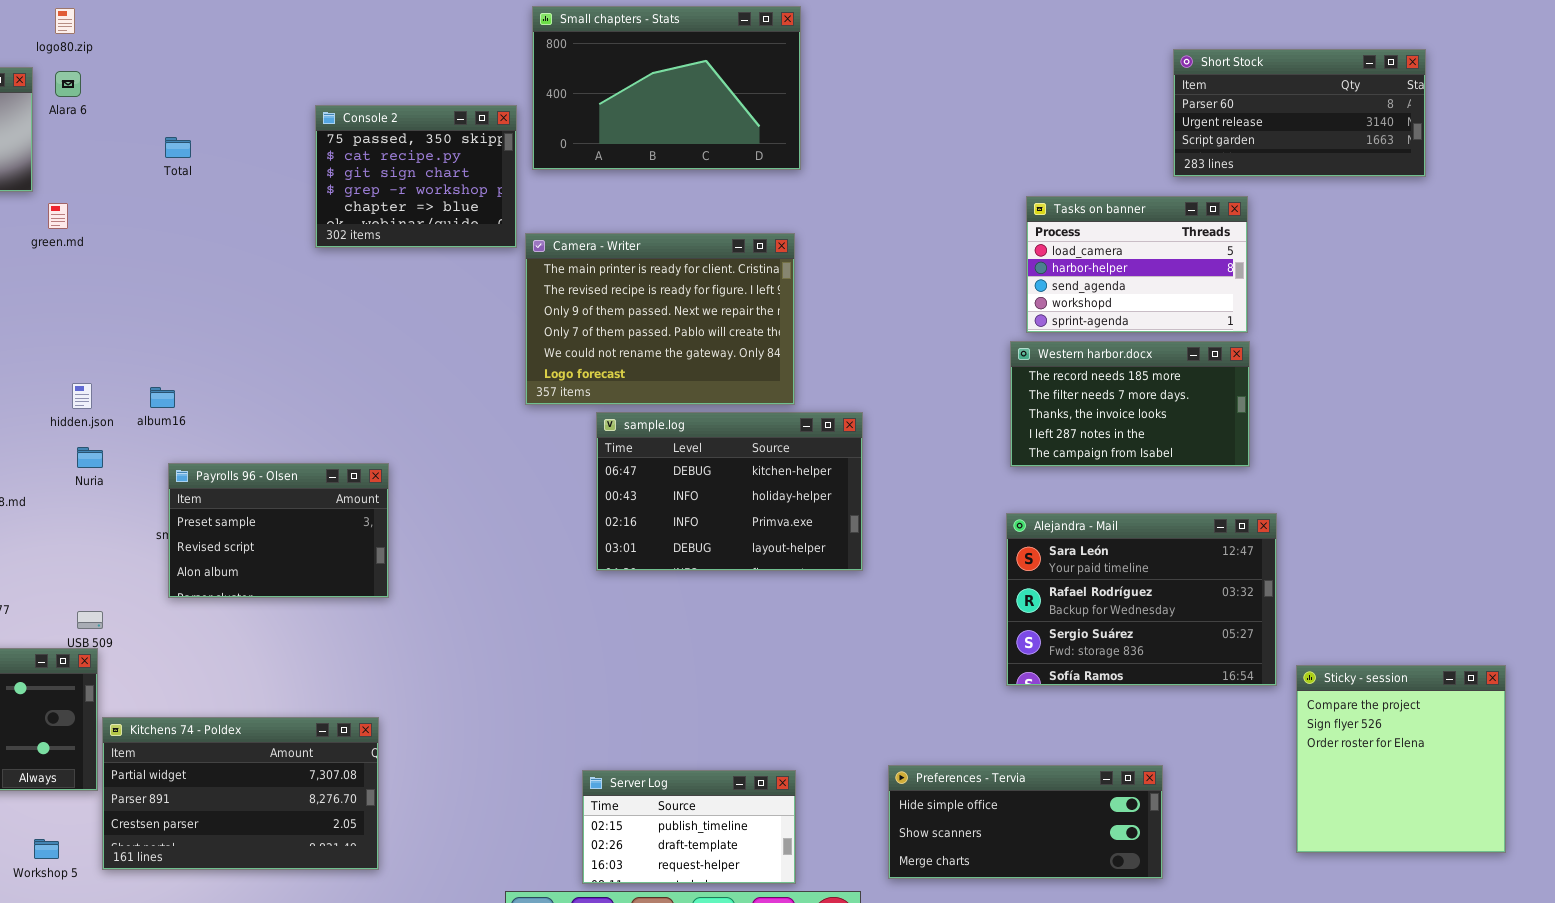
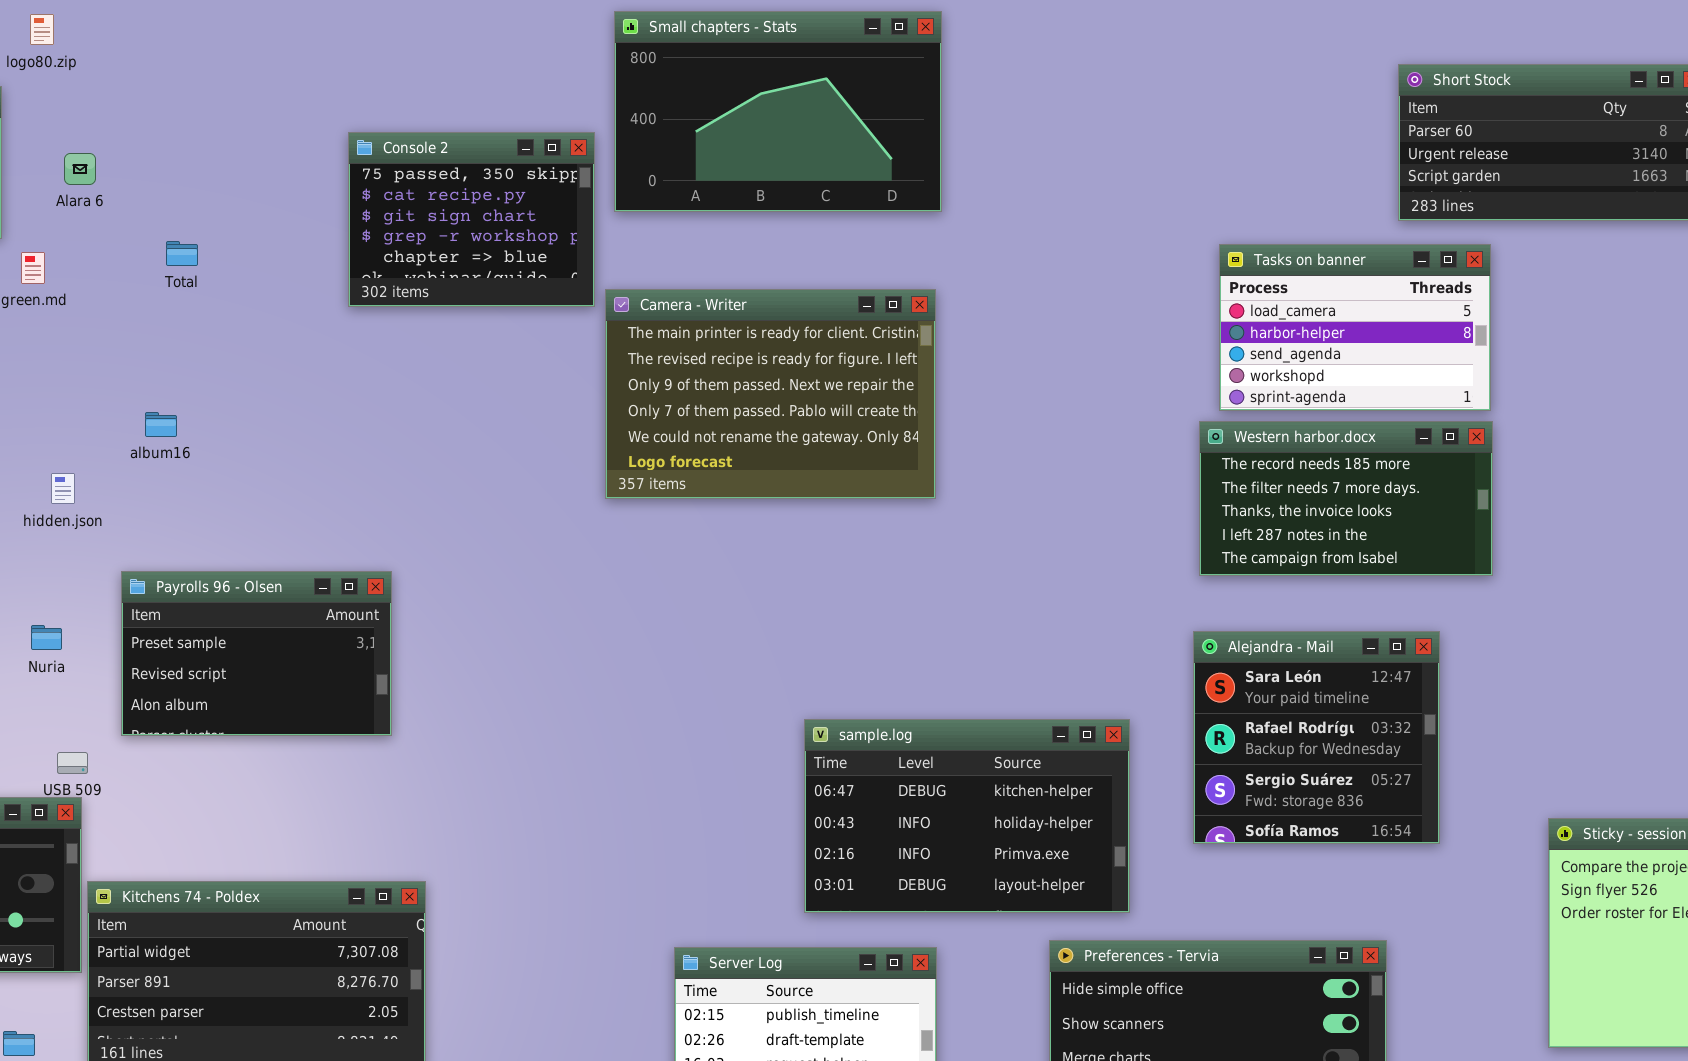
Alara 6: [55,71,81,97] -> [64,153,96,185], moved
Total: [165,137,191,158] -> [166,241,198,266], moved
album16: [150,387,175,408] -> [145,412,177,437], moved
sample.log: [596,412,863,571] -> [804,719,1130,913], moved
Nuria: [77,447,103,468] -> [31,625,62,650], moved
Payrolls 96 - Olsen: [168,463,389,598] -> [121,571,392,736], moved
Alejandra - Mail: [1006,513,1277,686] -> [1193,631,1440,844], resized

